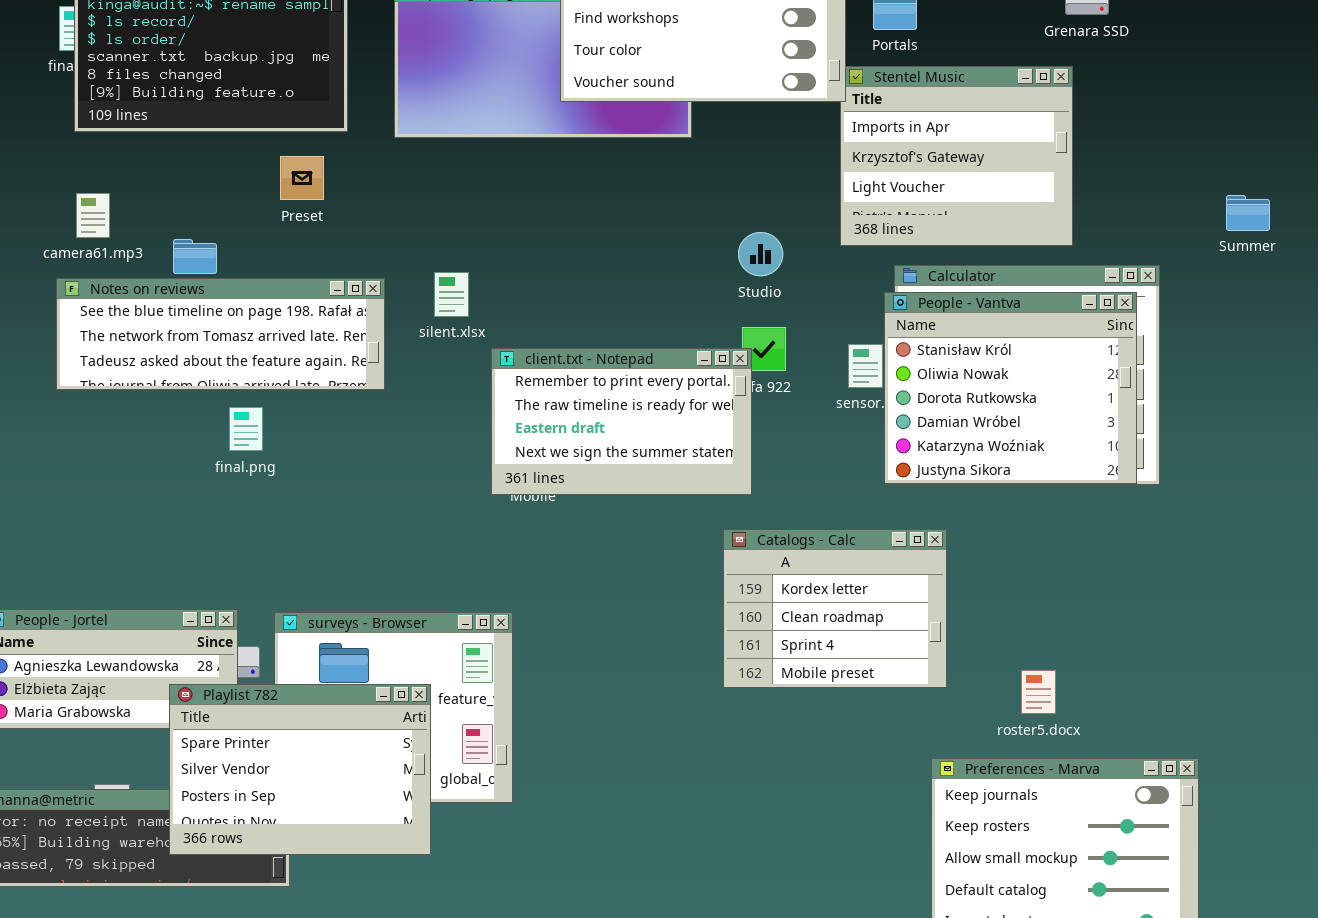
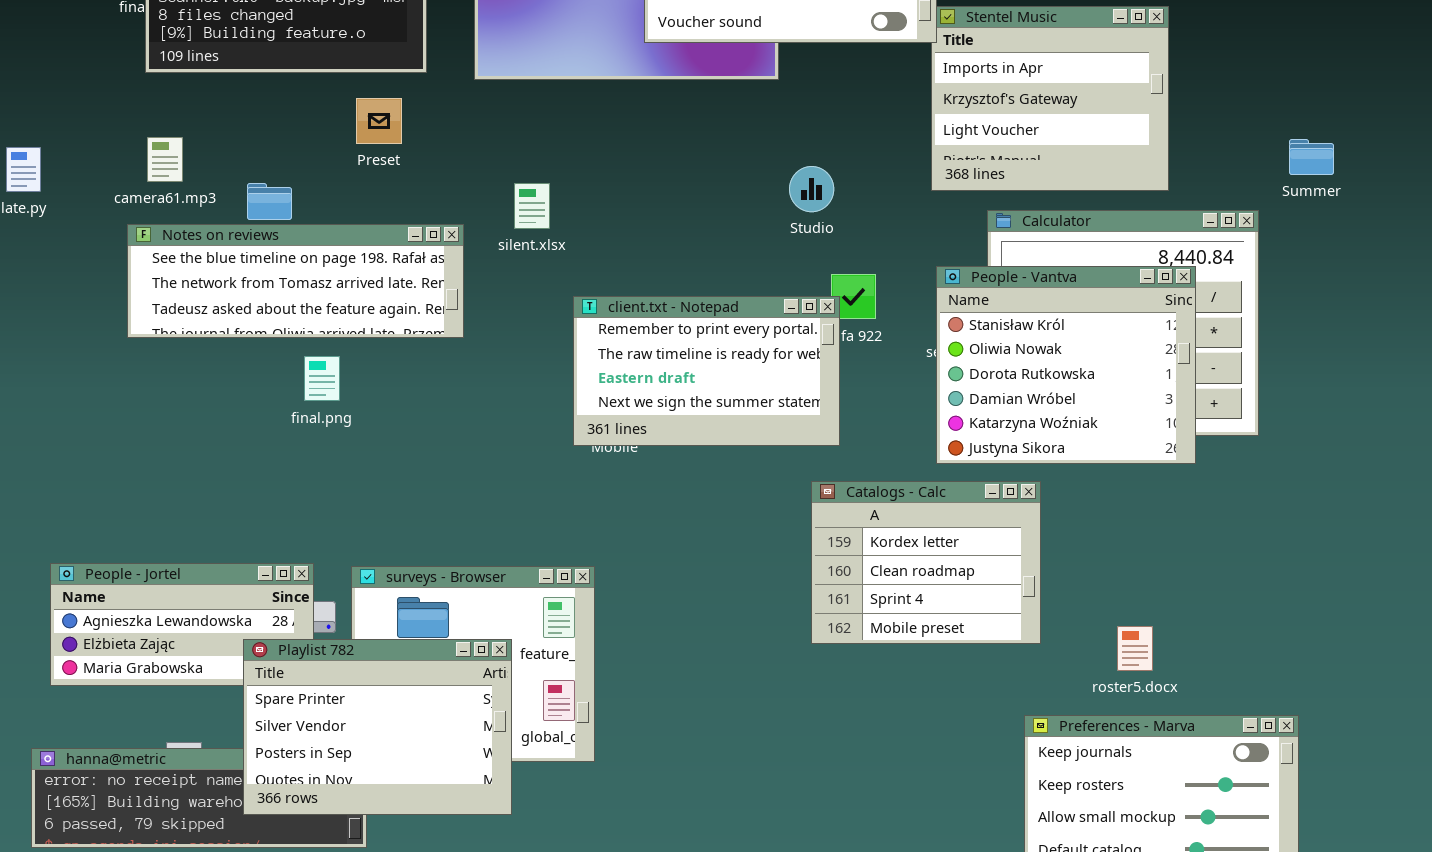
Summer: [1226,195,1270,231] -> [1289,139,1334,175], moved
Studio: [738,232,783,276] -> [789,166,834,212], moved
silent.xlsx: [434,272,469,317] -> [514,183,550,229], moved
People - Vantva: [884,292,1137,484] -> [936,266,1196,464], moved

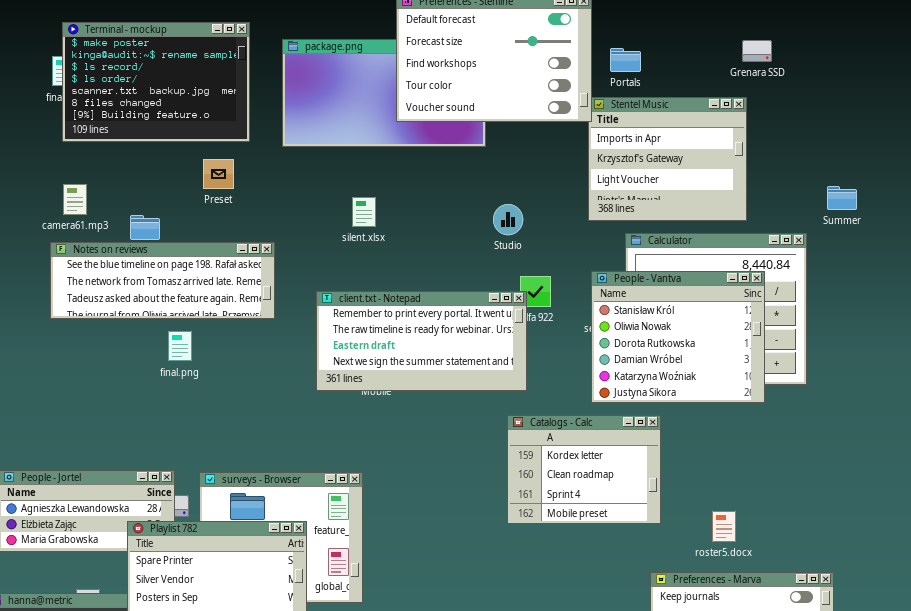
silent.xlsx: [514,183,550,229] -> [352,197,376,227], moved
client.txt - Notepad: [573,296,840,446] -> [316,291,527,391], resized

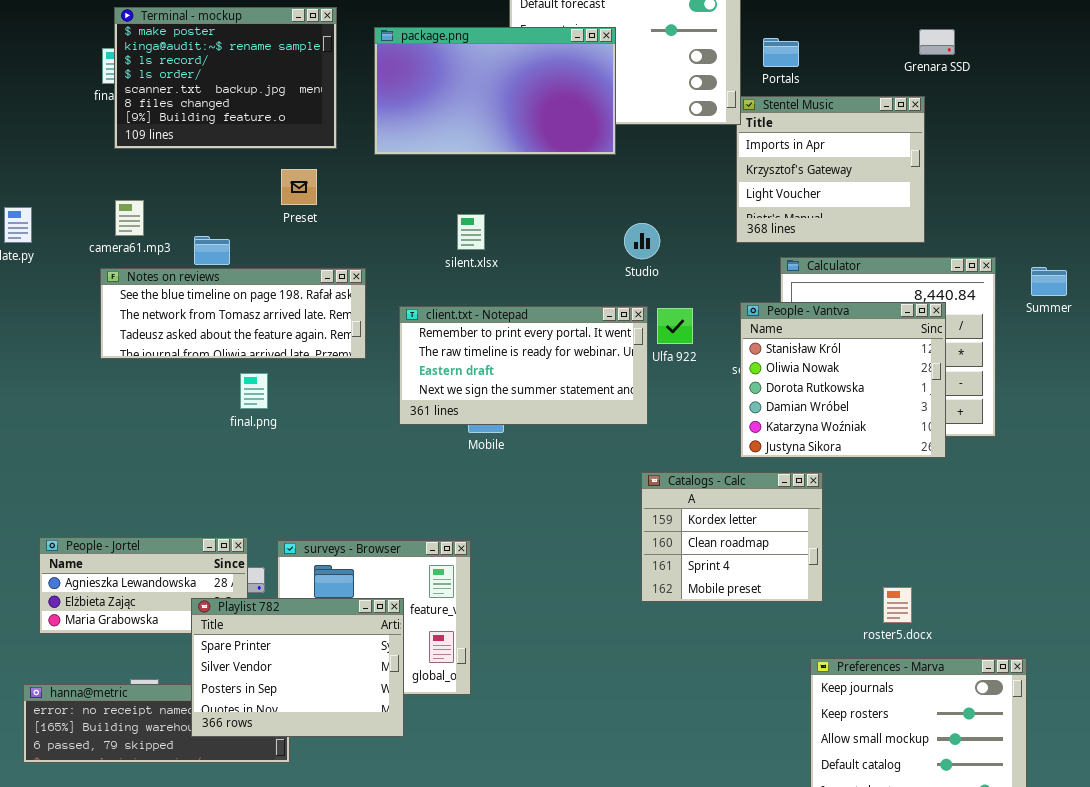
package.png: [282,39,486,147] -> [374,27,616,155], raised
Summer: [827,186,857,210] -> [1031,267,1067,296], moved
client.txt - Notepad: [316,291,527,391] -> [399,306,648,425], moved

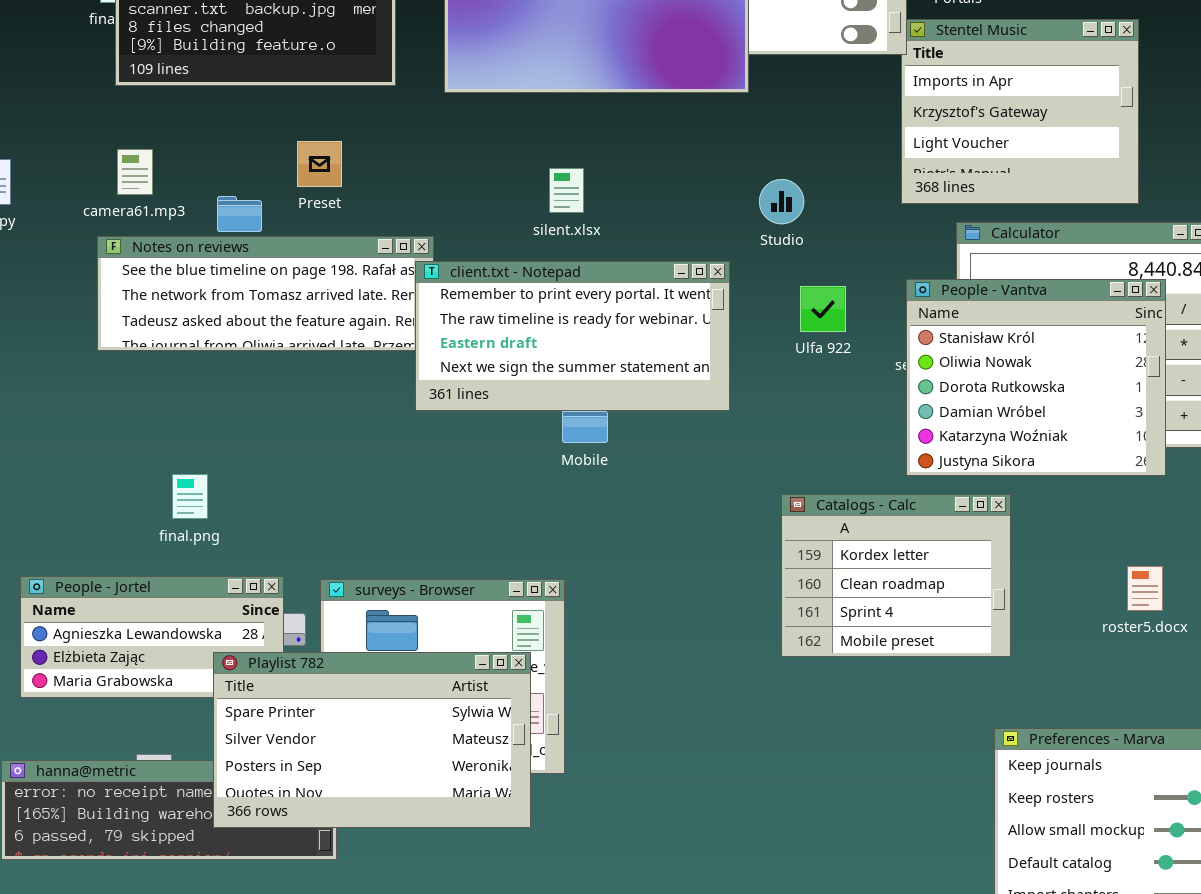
Preset: [281,169,317,205] -> [297,141,342,187], moved
client.txt - Notepad: [399,306,648,425] -> [415,261,730,411], moved
final.png: [240,373,268,409] -> [172,474,208,519], moved
roster5.docx: [883,587,912,623] -> [1127,566,1163,611], moved
Playlist 782: [191,598,404,737] -> [213,652,531,828], resized

